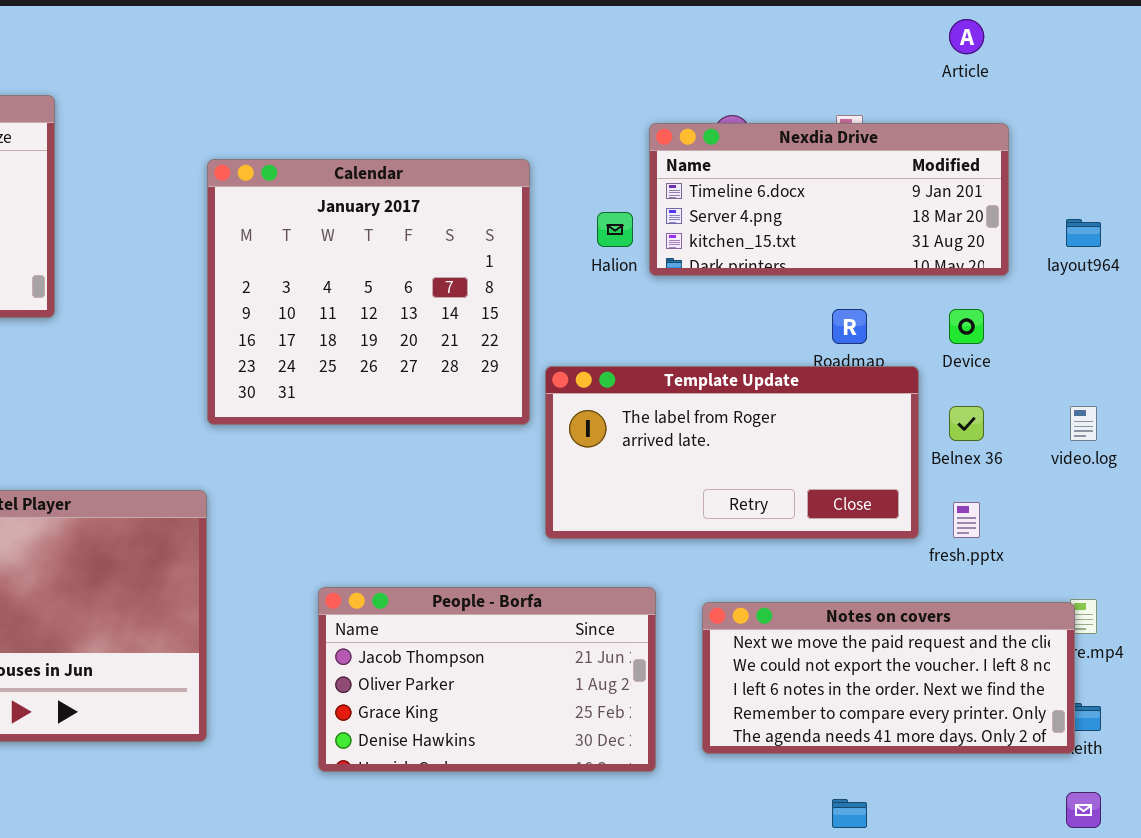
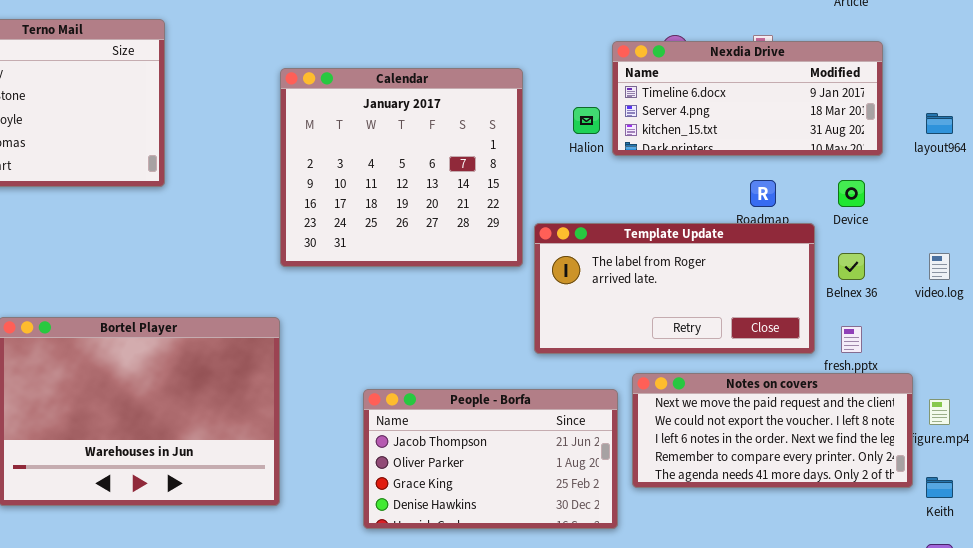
Notes on covers: [702,602,1075,754] -> [632,373,913,488], moved

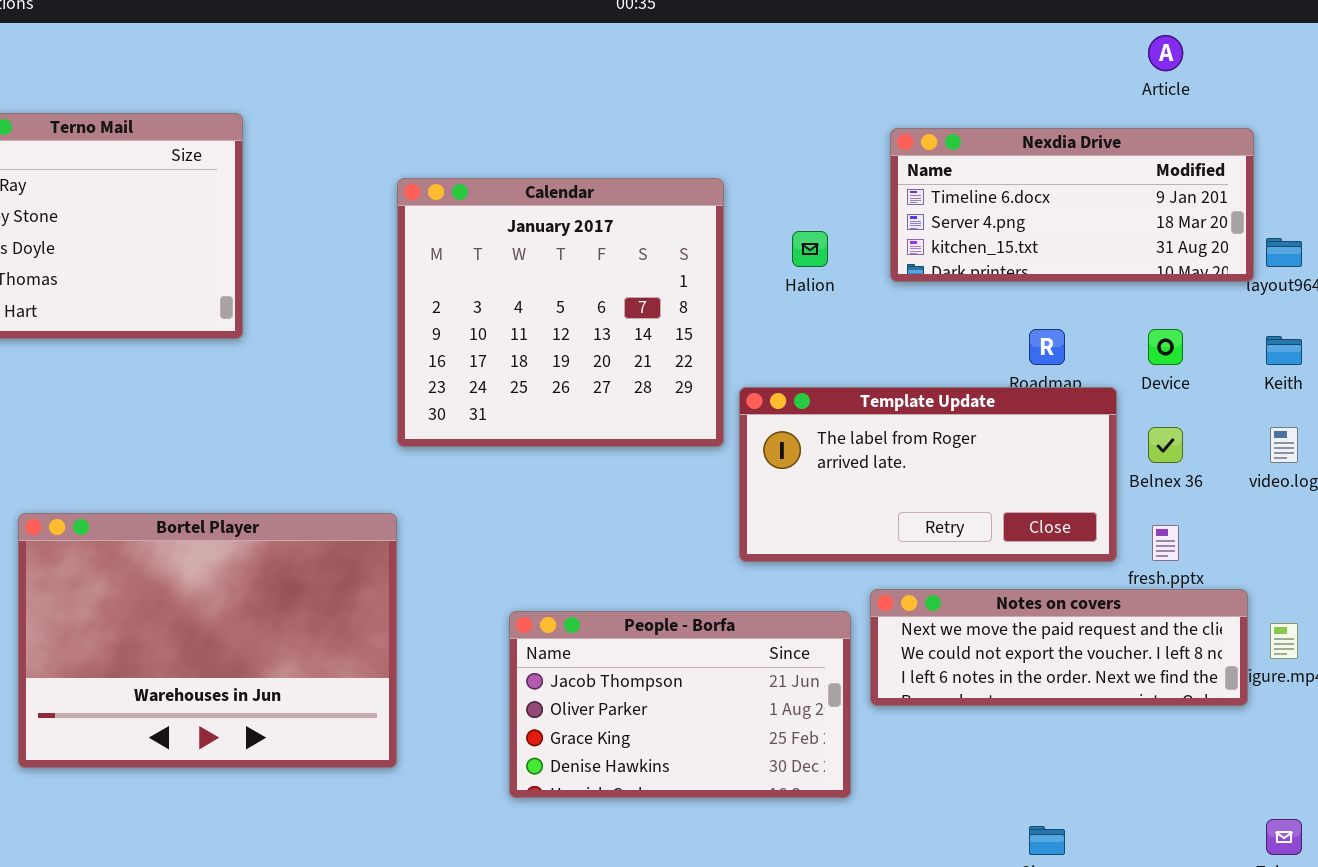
Nexdia Drive: [612,41,883,156] -> [890,128,1254,282], moved
Notes on covers: [632,373,913,488] -> [870,589,1248,706], resized
Keith: [926,477,953,498] -> [1266,336,1302,365], moved

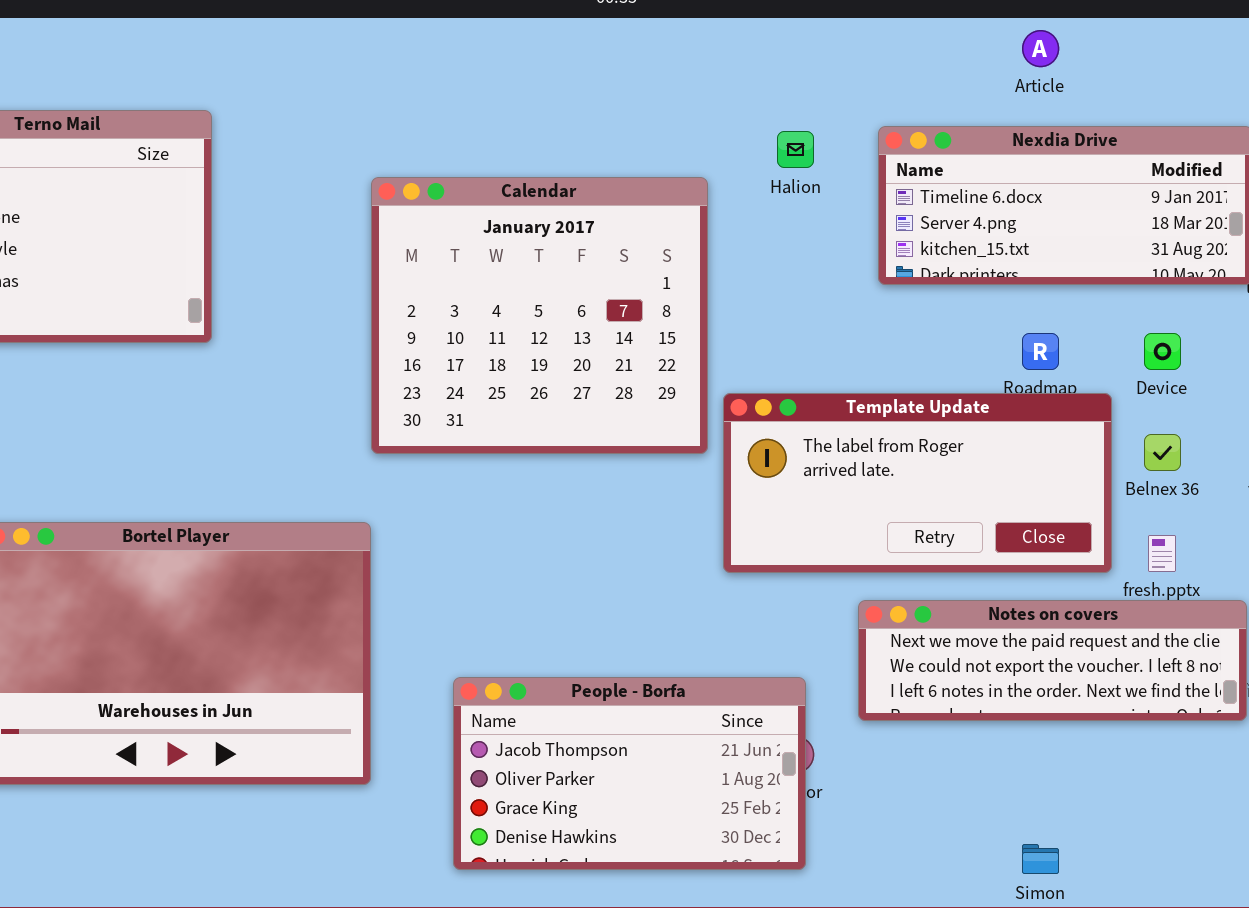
Article: [1148,35,1183,71] -> [1022,30,1059,67], moved
Halion: [792,231,828,267] -> [777,131,814,168], moved
People - Borfa: [509,611,851,798] -> [453,677,806,870], moved

